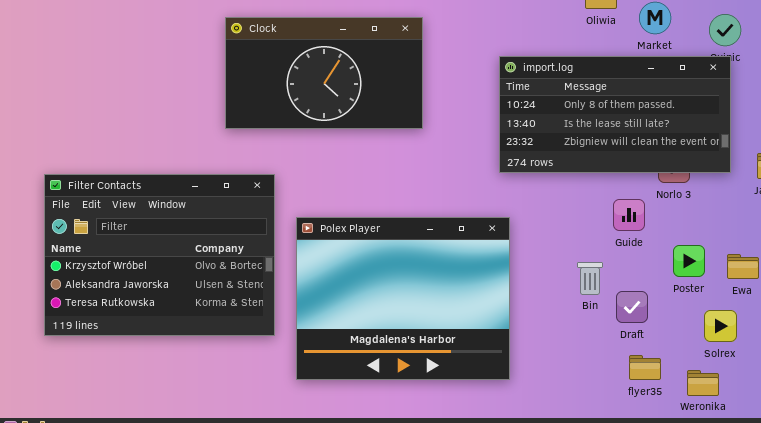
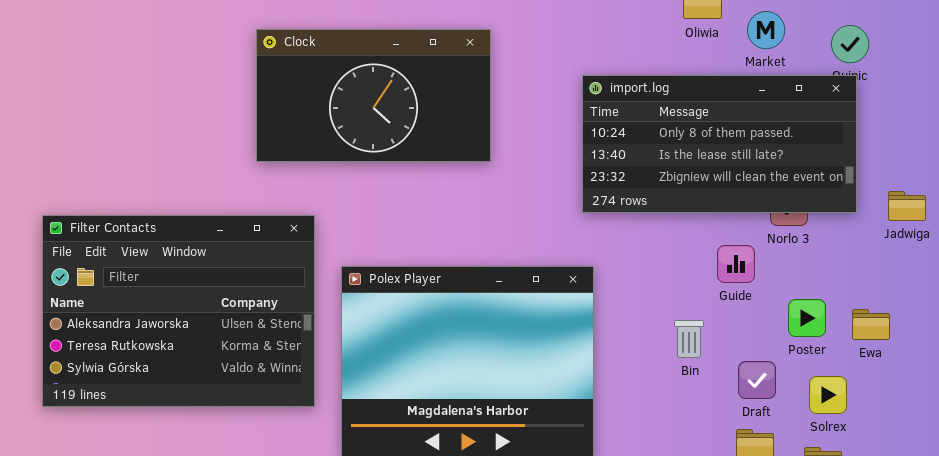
Filter Contacts: [44,174,275,336] -> [42,215,315,407], scrolled down 1 row
Draft: [616,291,648,323] -> [738,361,776,399], moved
Solrex: [704,310,737,342] -> [809,376,847,414], moved

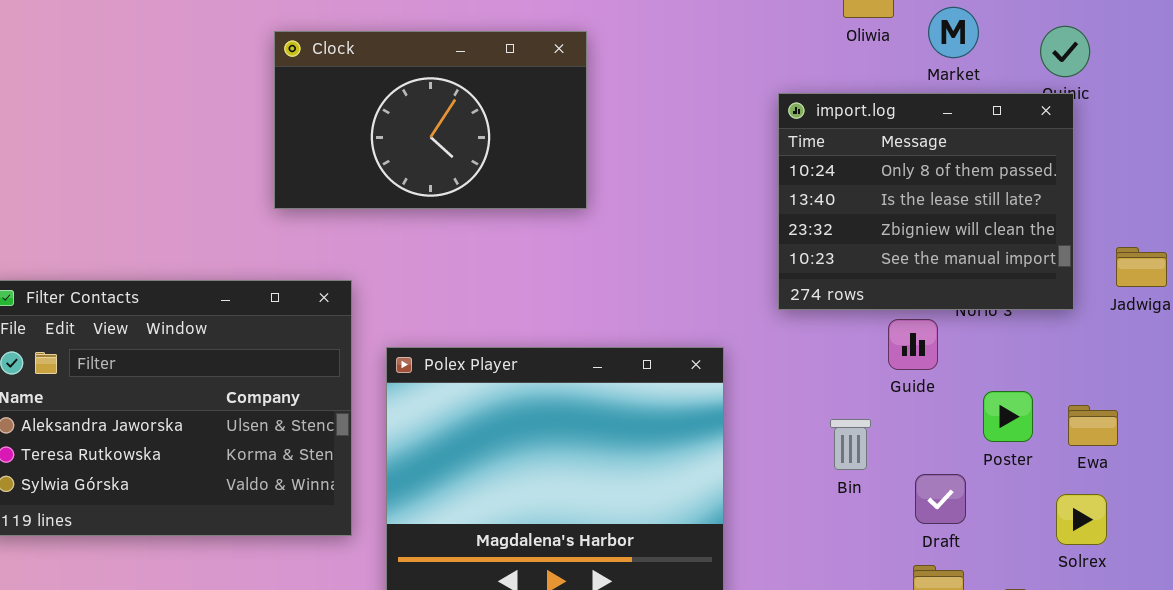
import.log: [582,75,857,213] -> [778,93,1074,310], resized
Solrex: [809,376,847,414] -> [1056,494,1107,545], moved

